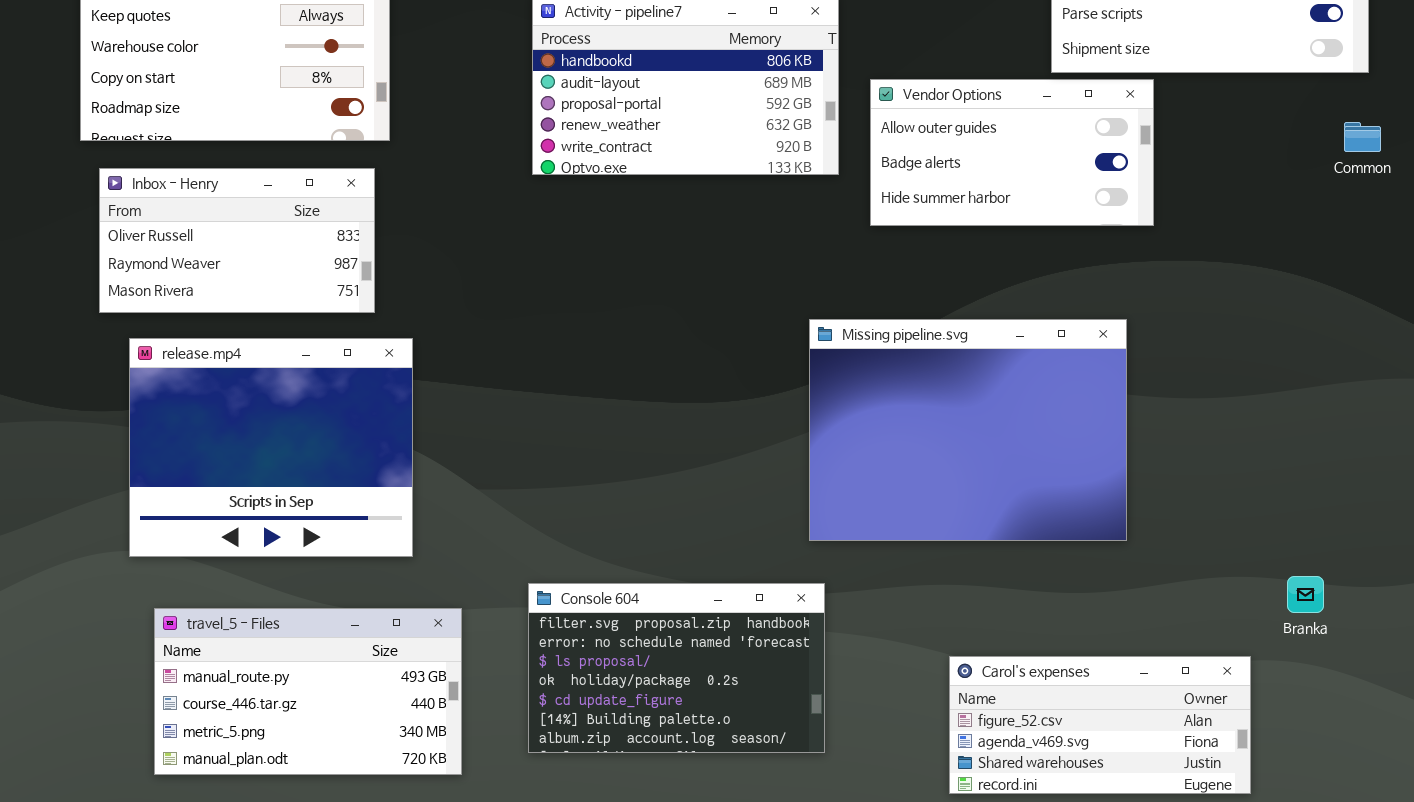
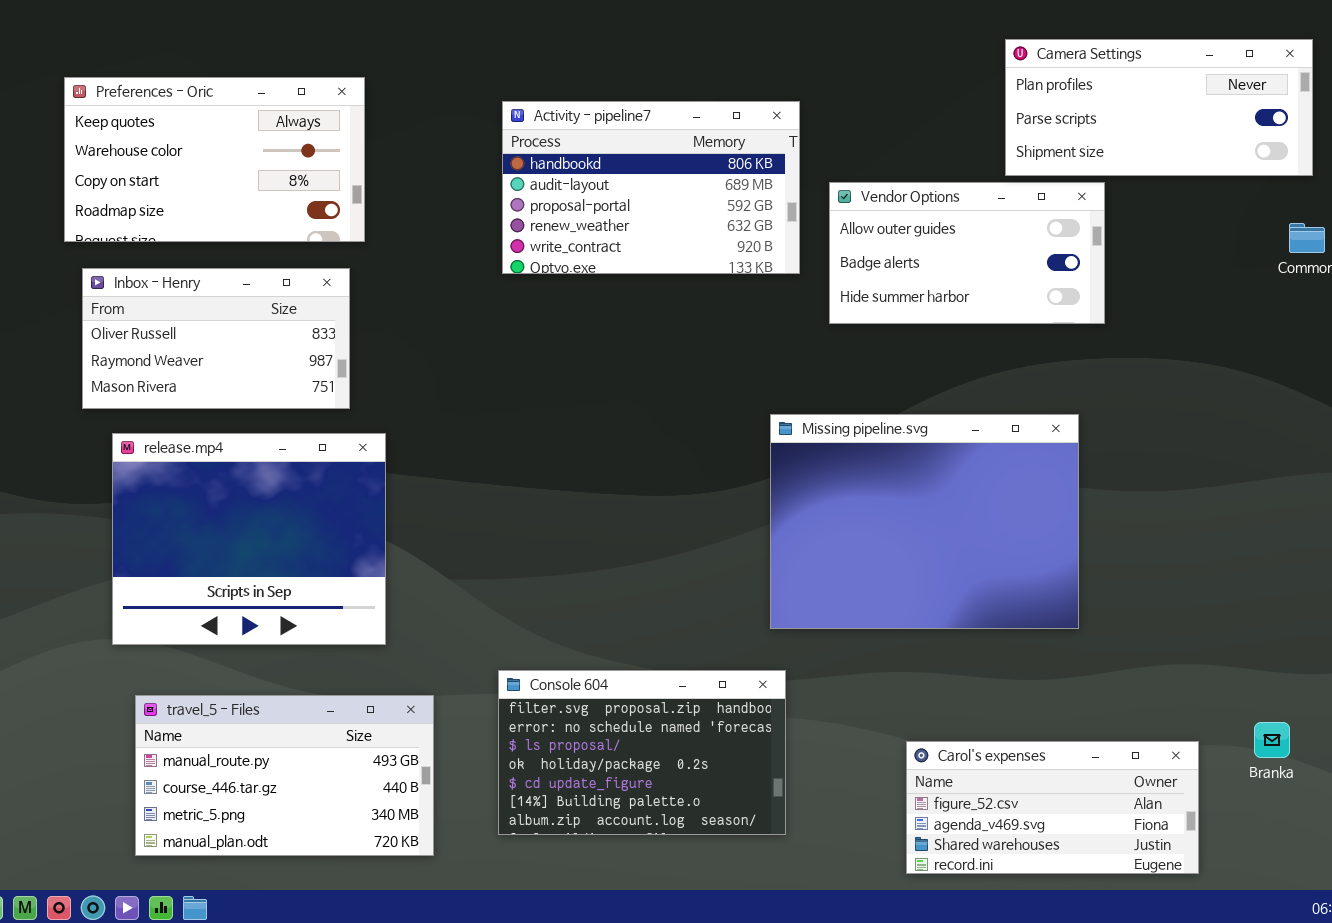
Branka: [1287,576,1324,613] -> [1254,722,1290,758], moved

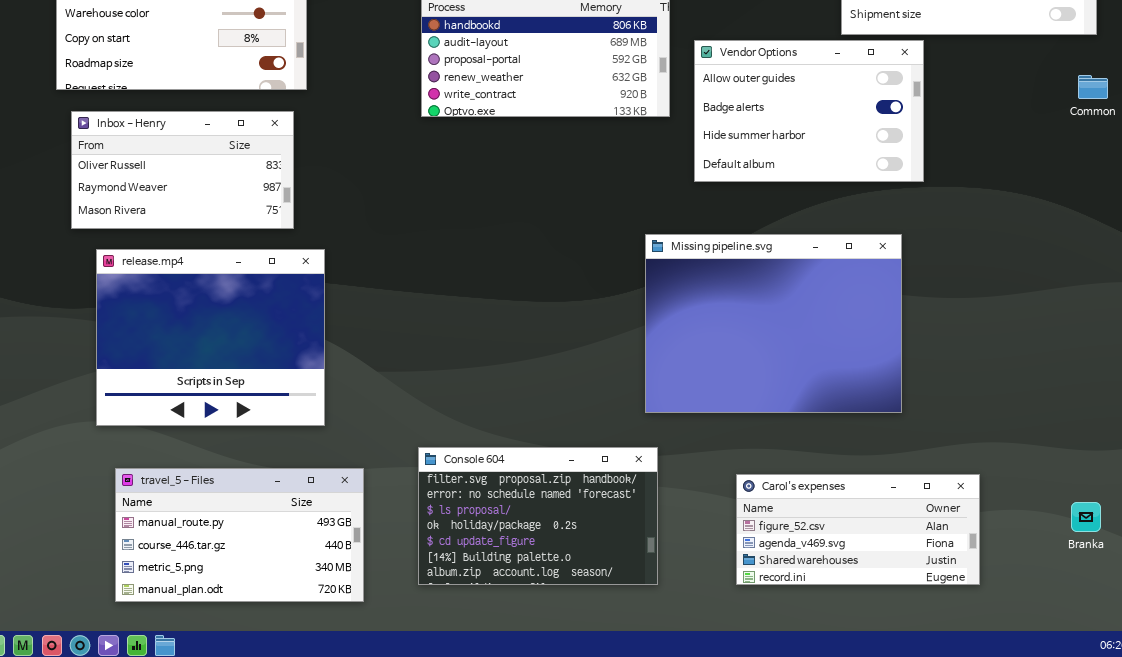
Vendor Options: [829,182,1105,324] -> [694,40,924,182], resized
Branka: [1254,722,1290,758] -> [1071,502,1101,532], moved
Carol's expenses: [906,741,1199,874] -> [736,474,980,585], moved

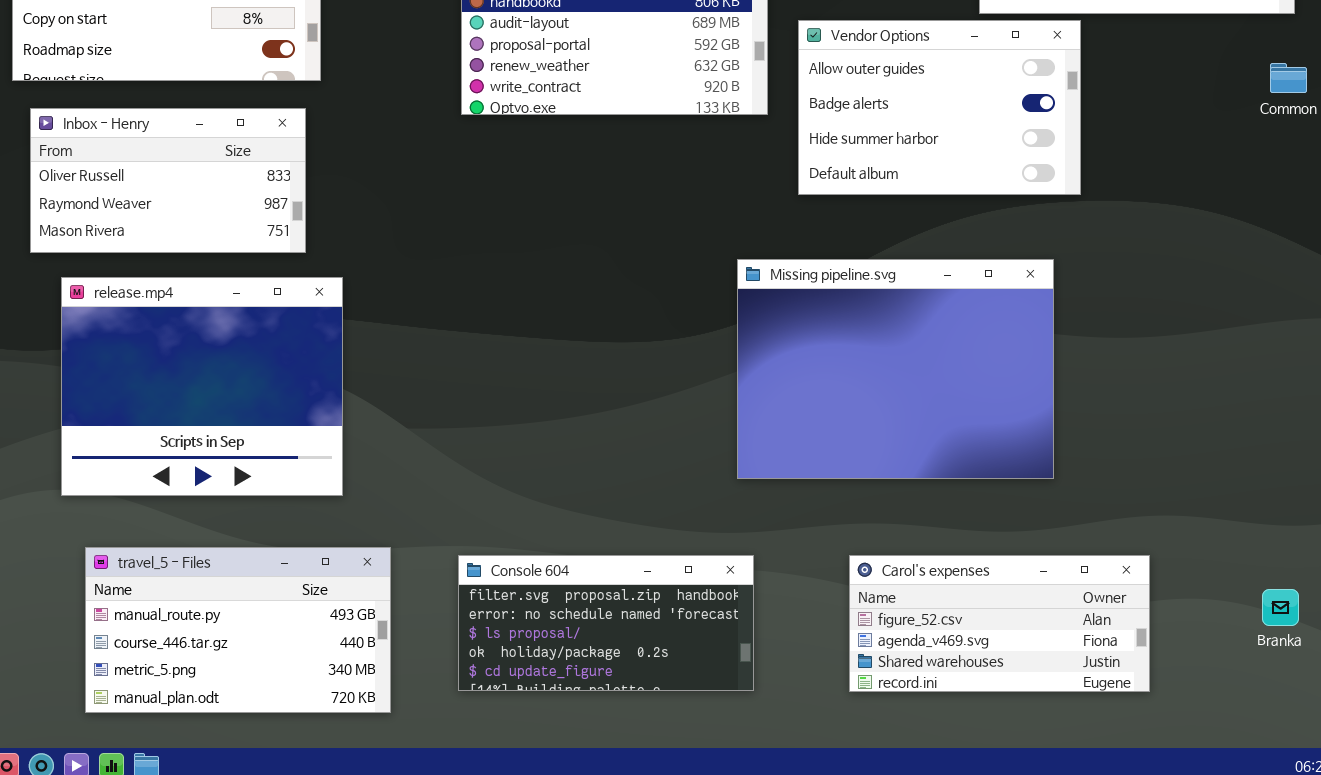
Console 604: [418,447,658,585] -> [458,555,754,691], resized

